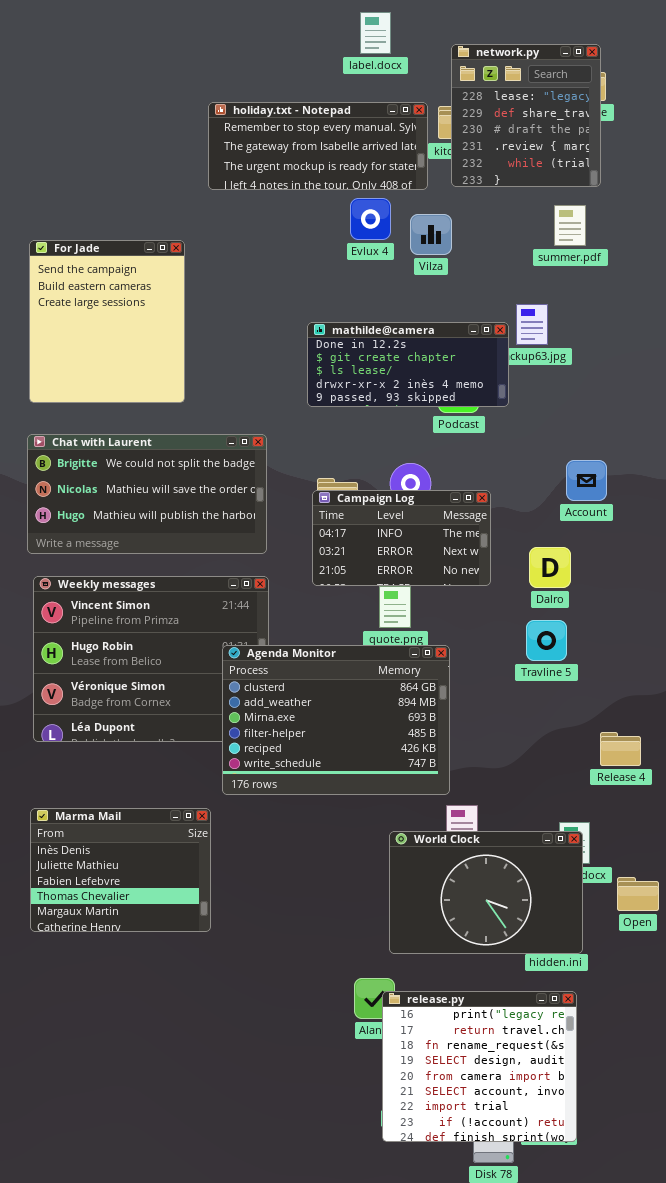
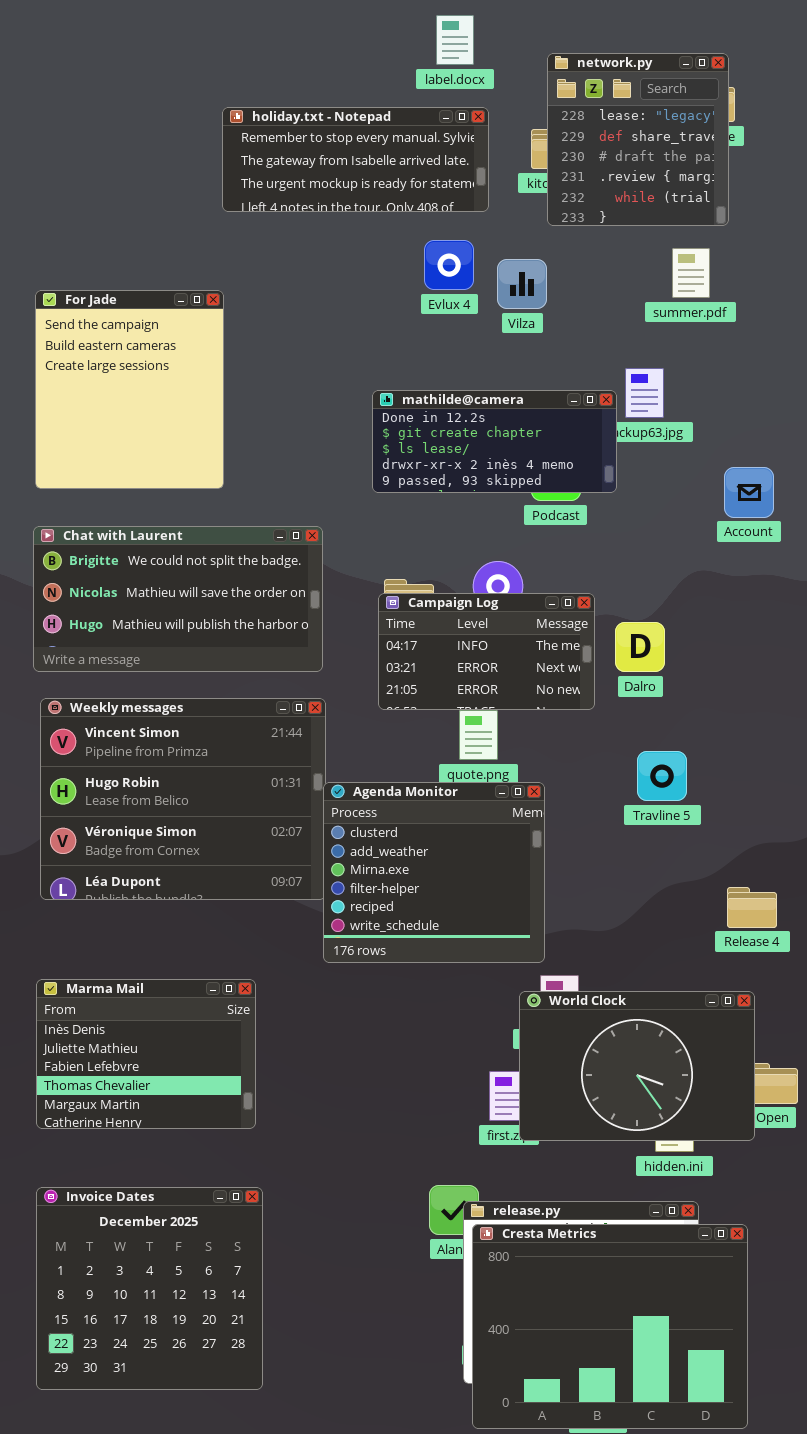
holiday.txt - Notepad: [208,102,428,190] -> [222,107,489,212], moved
Account: [566,460,607,501] -> [724,467,774,518], moved
Dalro: [529,547,571,588] -> [615,622,665,672], moved
Agenda Monitor: [222,645,450,795] -> [323,782,545,963], resized
World Clock: [389,831,583,954] -> [519,991,755,1141], moved
Invoice Dates: none -> [36,1187,263,1390], opened
Cresta Metrics: none -> [472,1224,748,1429], opened

